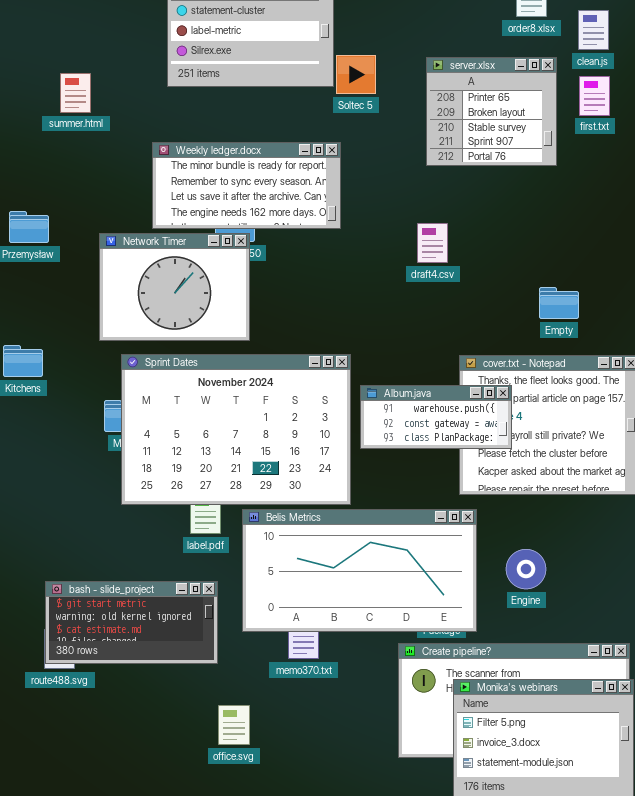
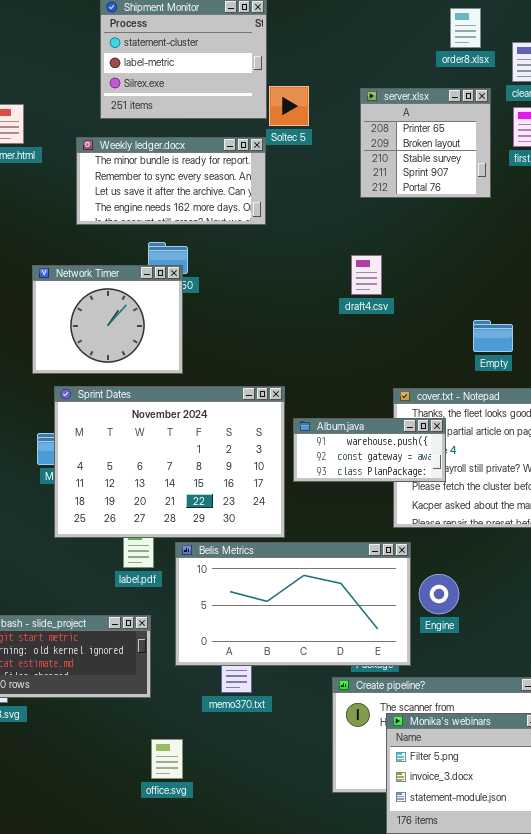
Weekly ledger.docx: [152,142,341,229] -> [76,137,266,225], moved
Engine: [506,549,546,589] -> [419,574,459,614], moved

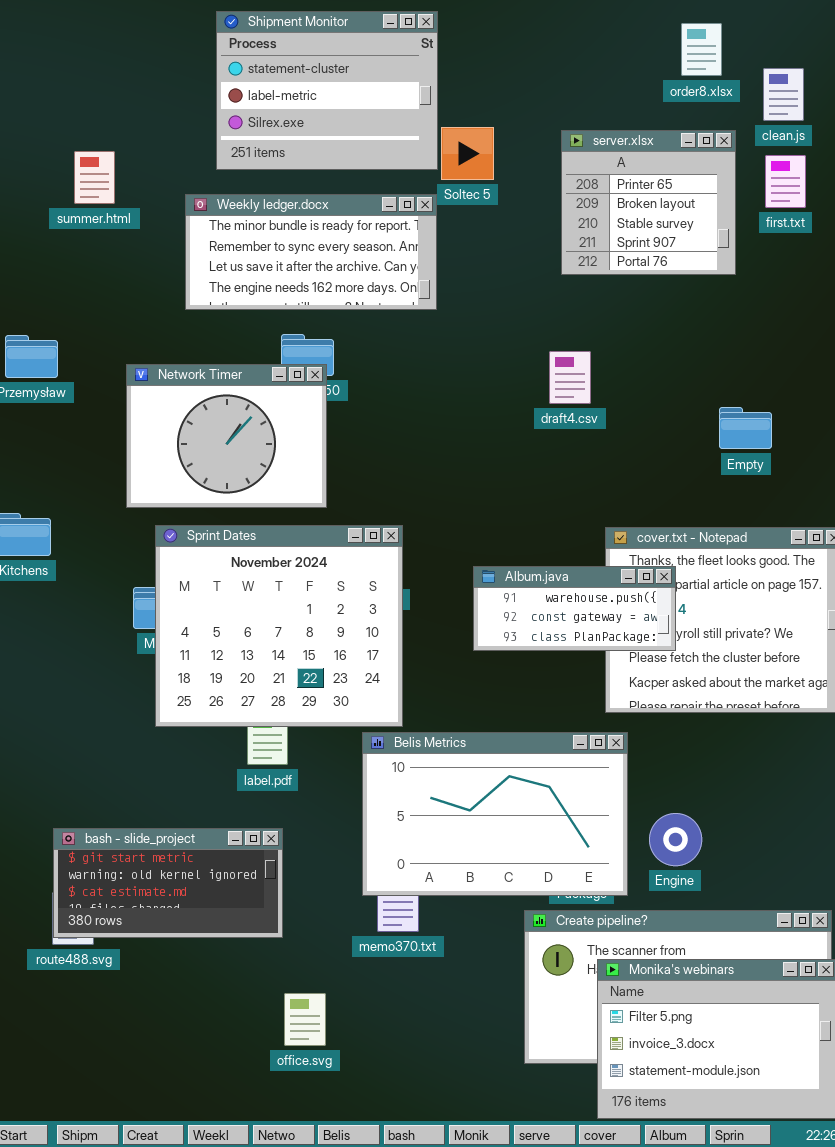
Empty: [473,320,513,352] -> [719,407,772,449], moved
Sprint Dates: [54,386,285,538] -> [155,525,403,727], resized
Belis Metrics: [175,542,411,666] -> [362,732,628,896], resized
Engine: [419,574,459,614] -> [649,813,702,866], moved

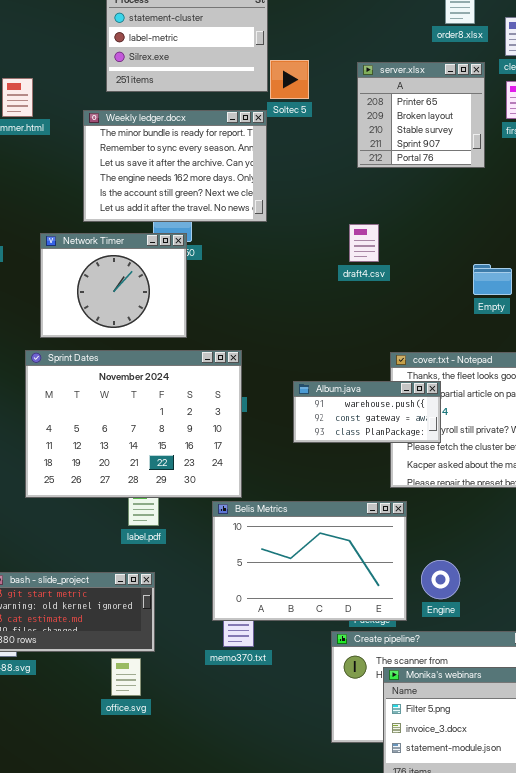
Weekly ledger.docx: [185,194,437,310] -> [83,110,267,222], resized
Sprint Dates: [155,525,403,727] -> [25,350,242,498], resized
office.svg: [284,993,326,1046] -> [111,658,141,696], moved

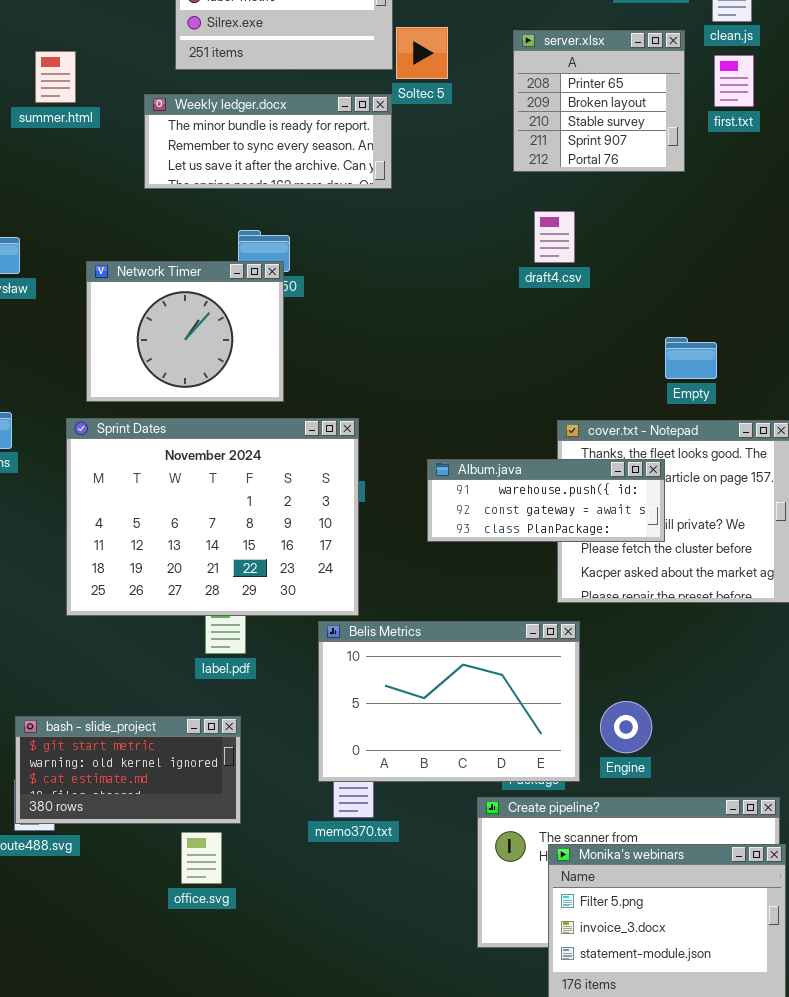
Weekly ledger.docx: [83,110,267,222] -> [144,94,392,189], resized
draft4.csv: [349,224,379,262] -> [534,211,575,263], moved
Empty: [473,264,512,295] -> [665,337,717,379], moved
Album.java: [293,381,441,443] -> [427,459,665,542], resized

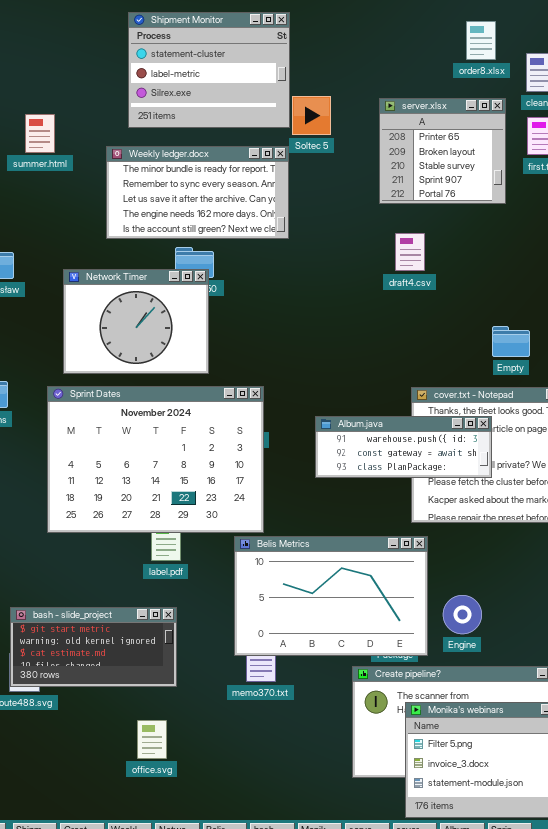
Weekly ledger.docx: [144,94,392,189] -> [106,146,289,239], resized
office.svg: [181,832,222,884] -> [137,720,167,759], moved

